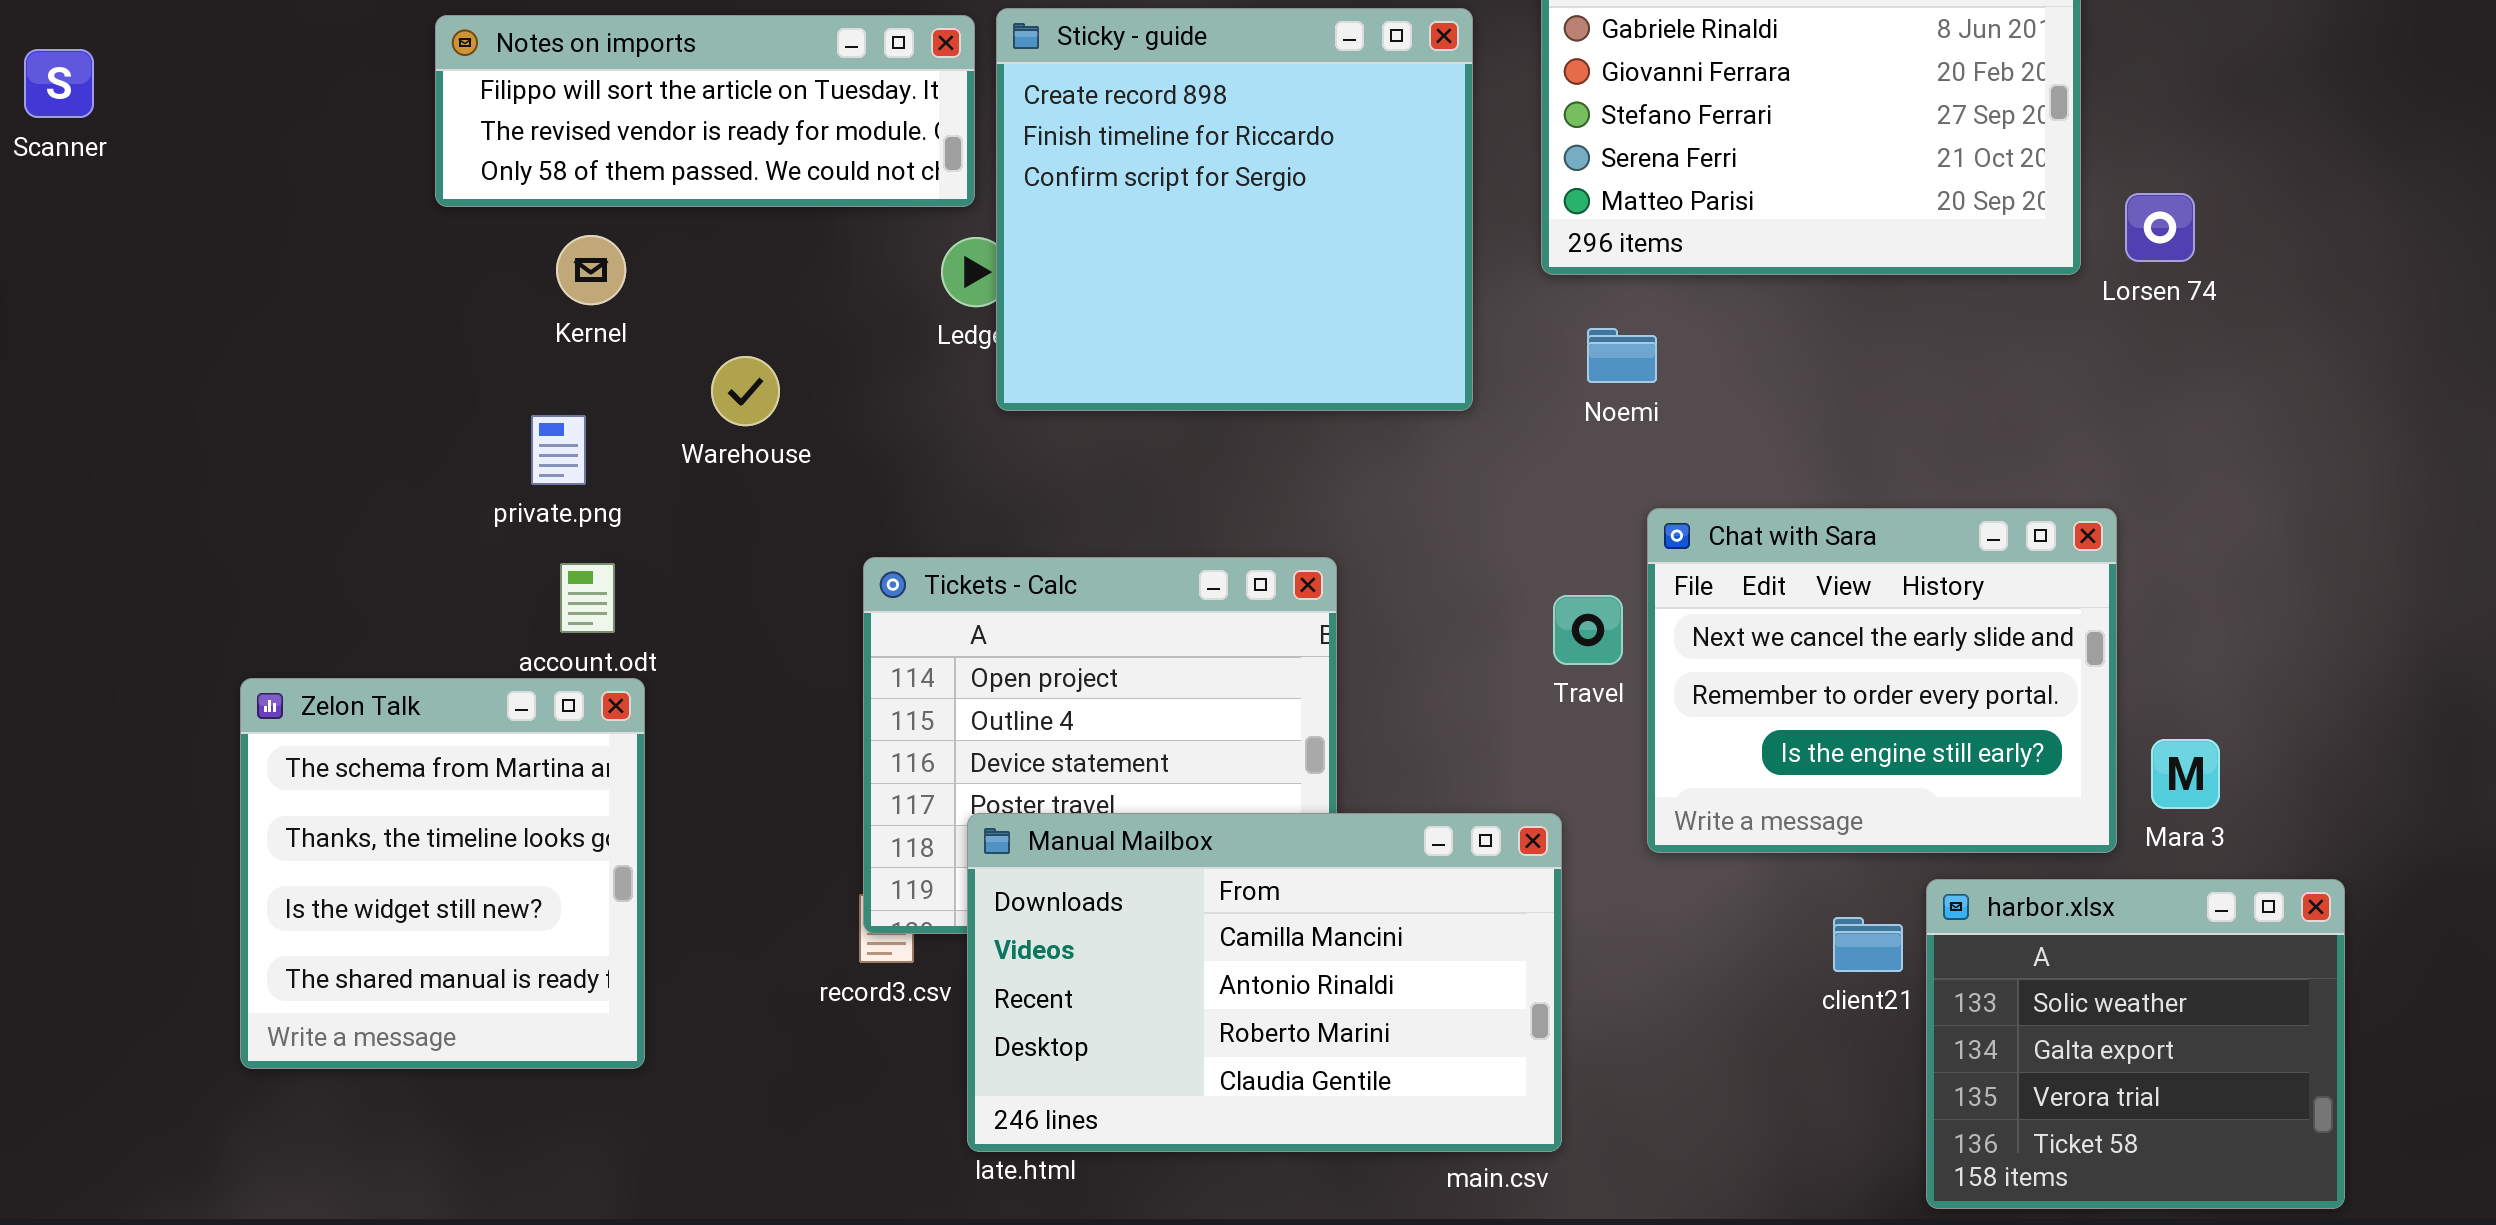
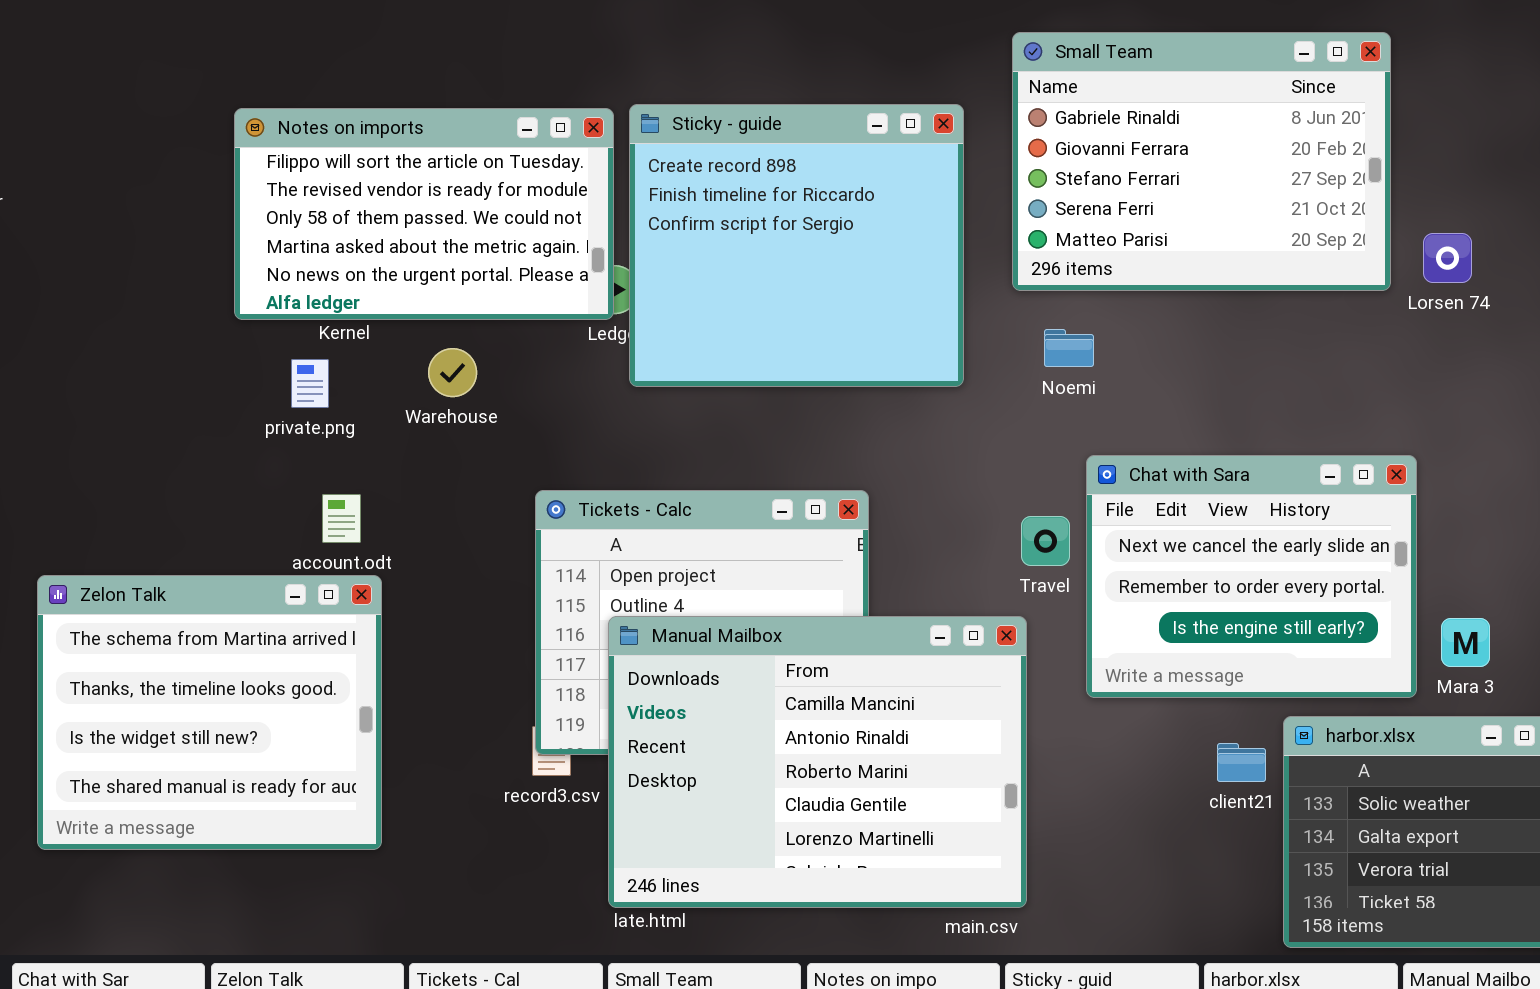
Notes on imports: [435,15,975,207] -> [234,108,614,320], resized
private.png: [531,415,586,485] -> [291,359,329,408], moved
Zelon Talk: [240,678,645,1069] -> [37,575,382,850], resized
Manual Mailbox: [967,813,1562,1152] -> [608,616,1027,908], resized

